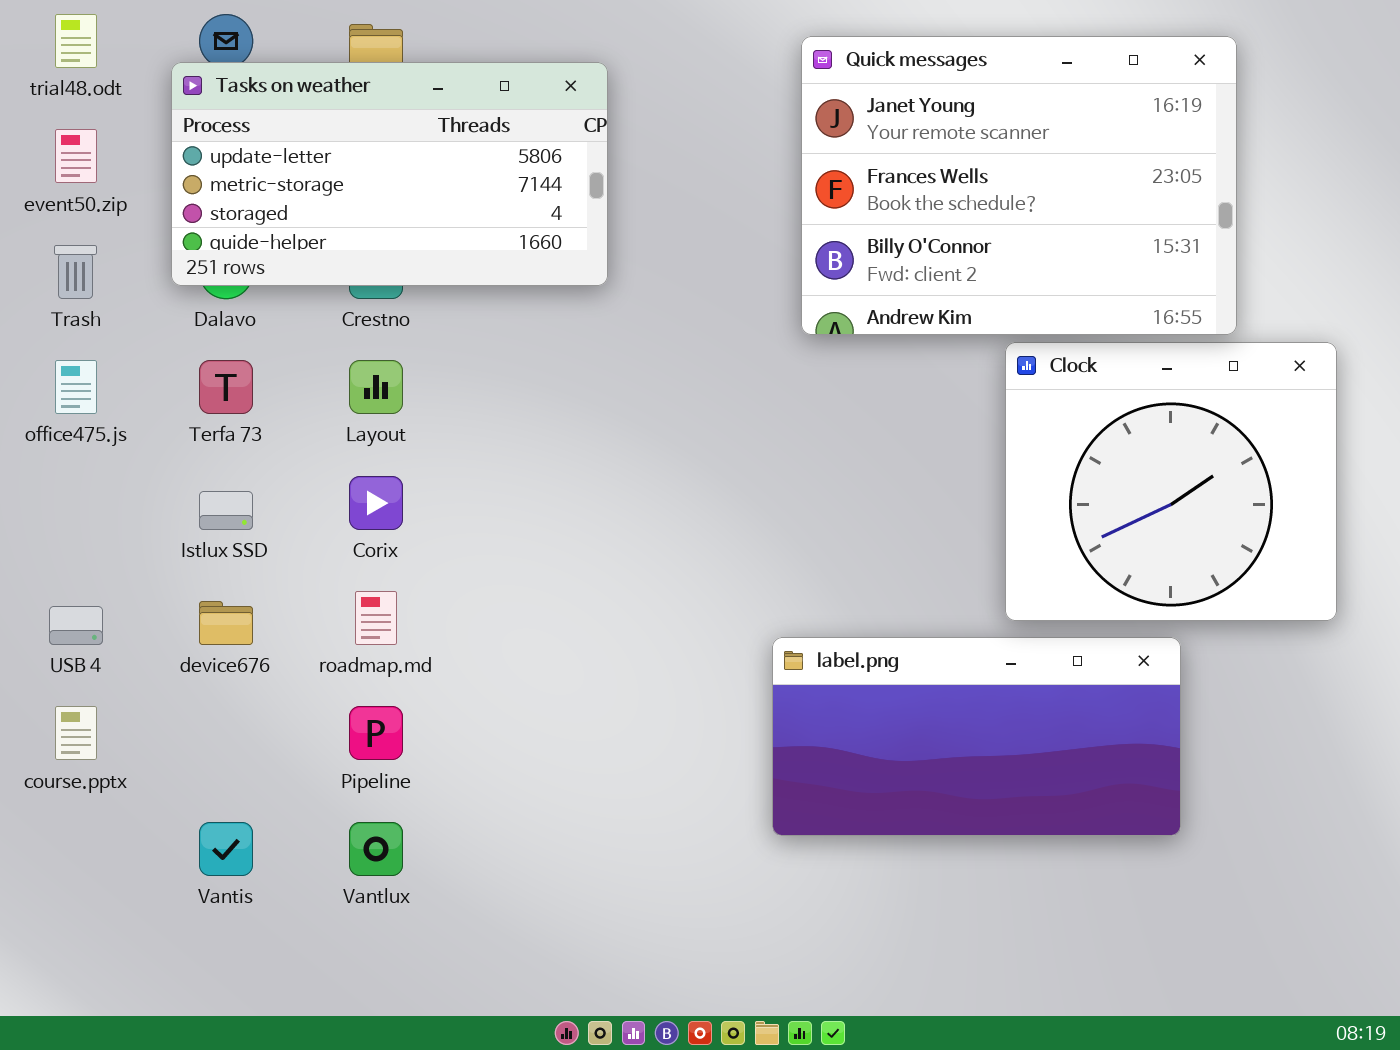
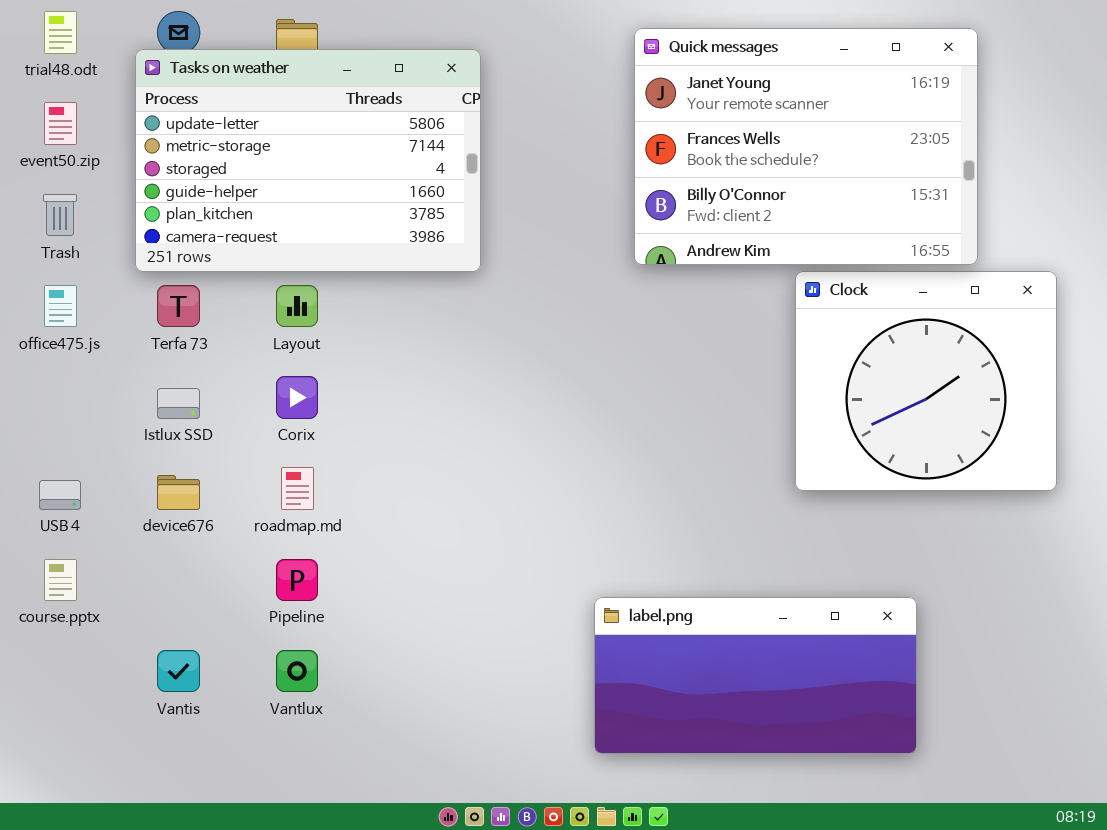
Tasks on weather: [171,62,608,286] -> [135,49,481,272], resized
label.png: [772,637,1181,836] -> [594,597,917,754], moved

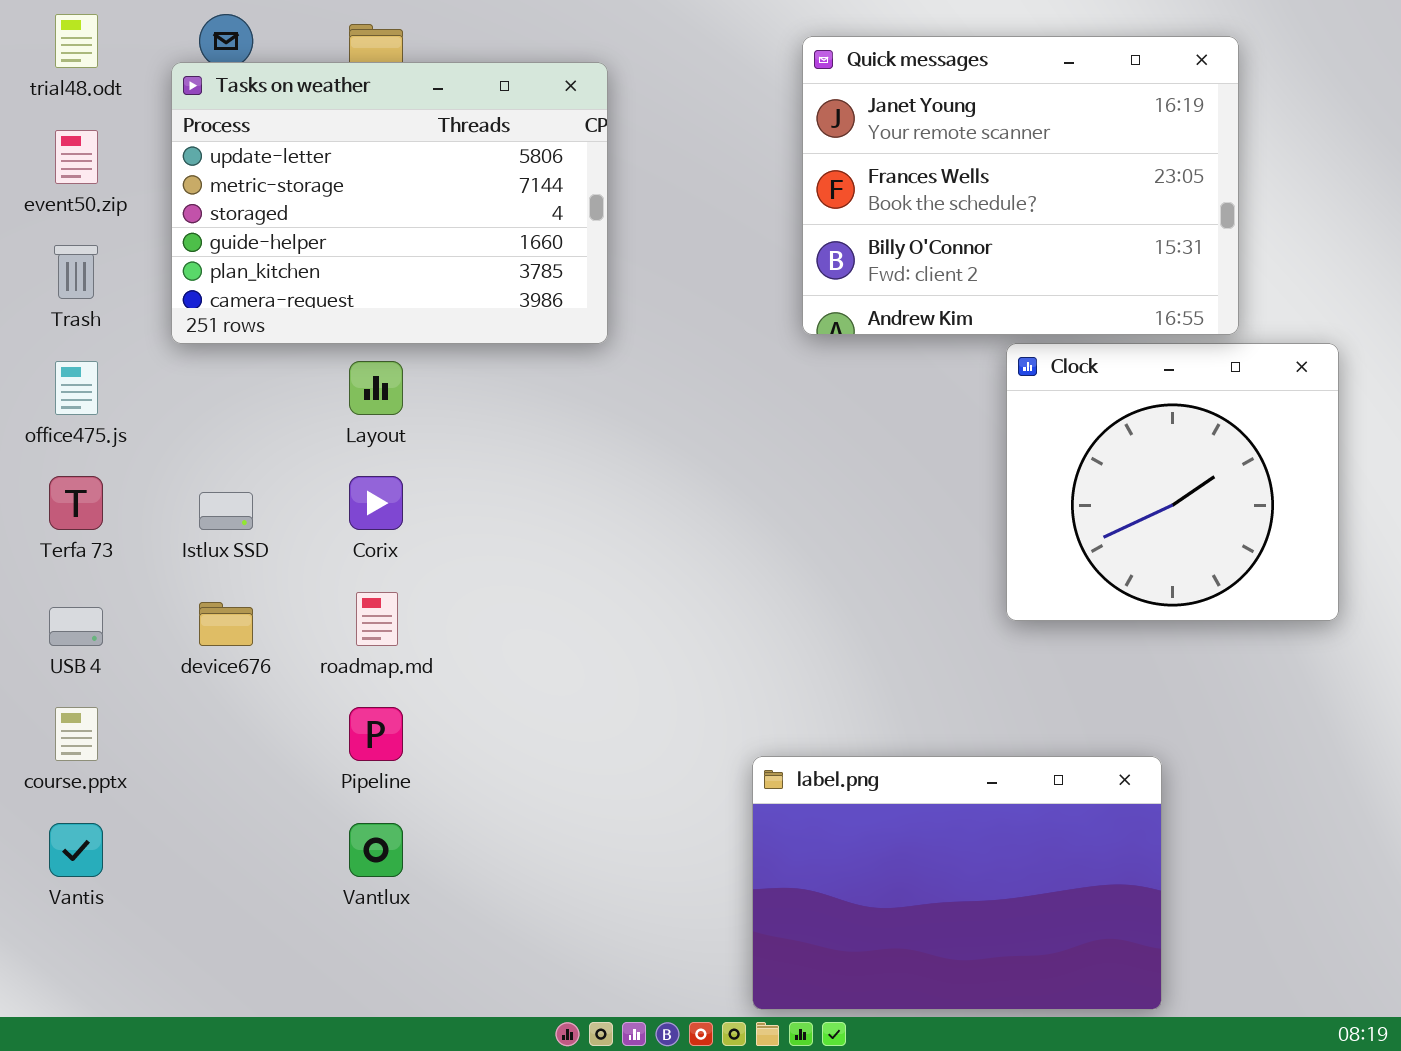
Terfa 73: [157,285,200,327] -> [49,476,103,530], moved
label.png: [594,597,917,754] -> [752,756,1162,1010], resized
Vantis: [157,650,200,692] -> [49,823,103,877], moved

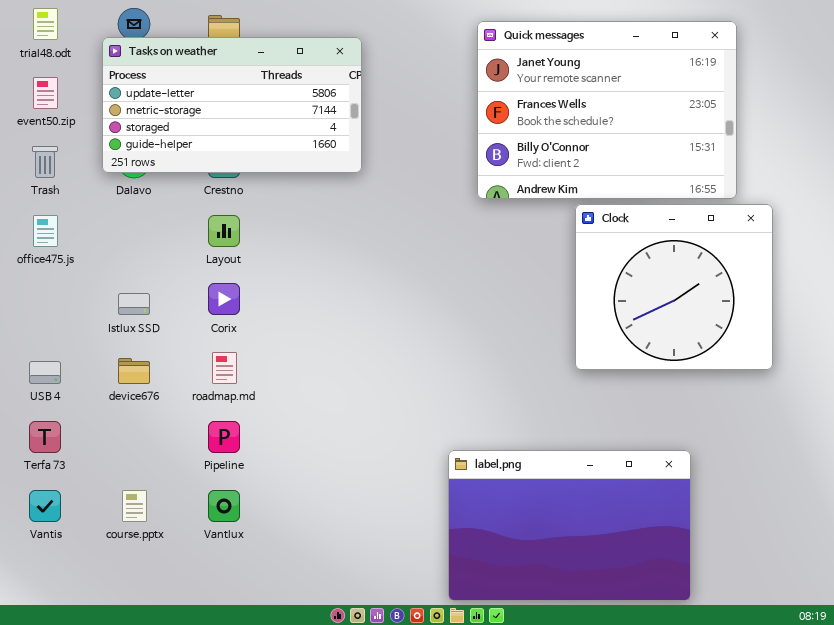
Tasks on weather: [171,62,608,344] -> [102,37,362,173], resized
Clock: [1006,343,1339,621] -> [575,204,773,370], moved
Terfa 73: [49,476,103,530] -> [29,421,61,453], moved
course.pptx: [55,707,98,761] -> [122,490,147,522], moved

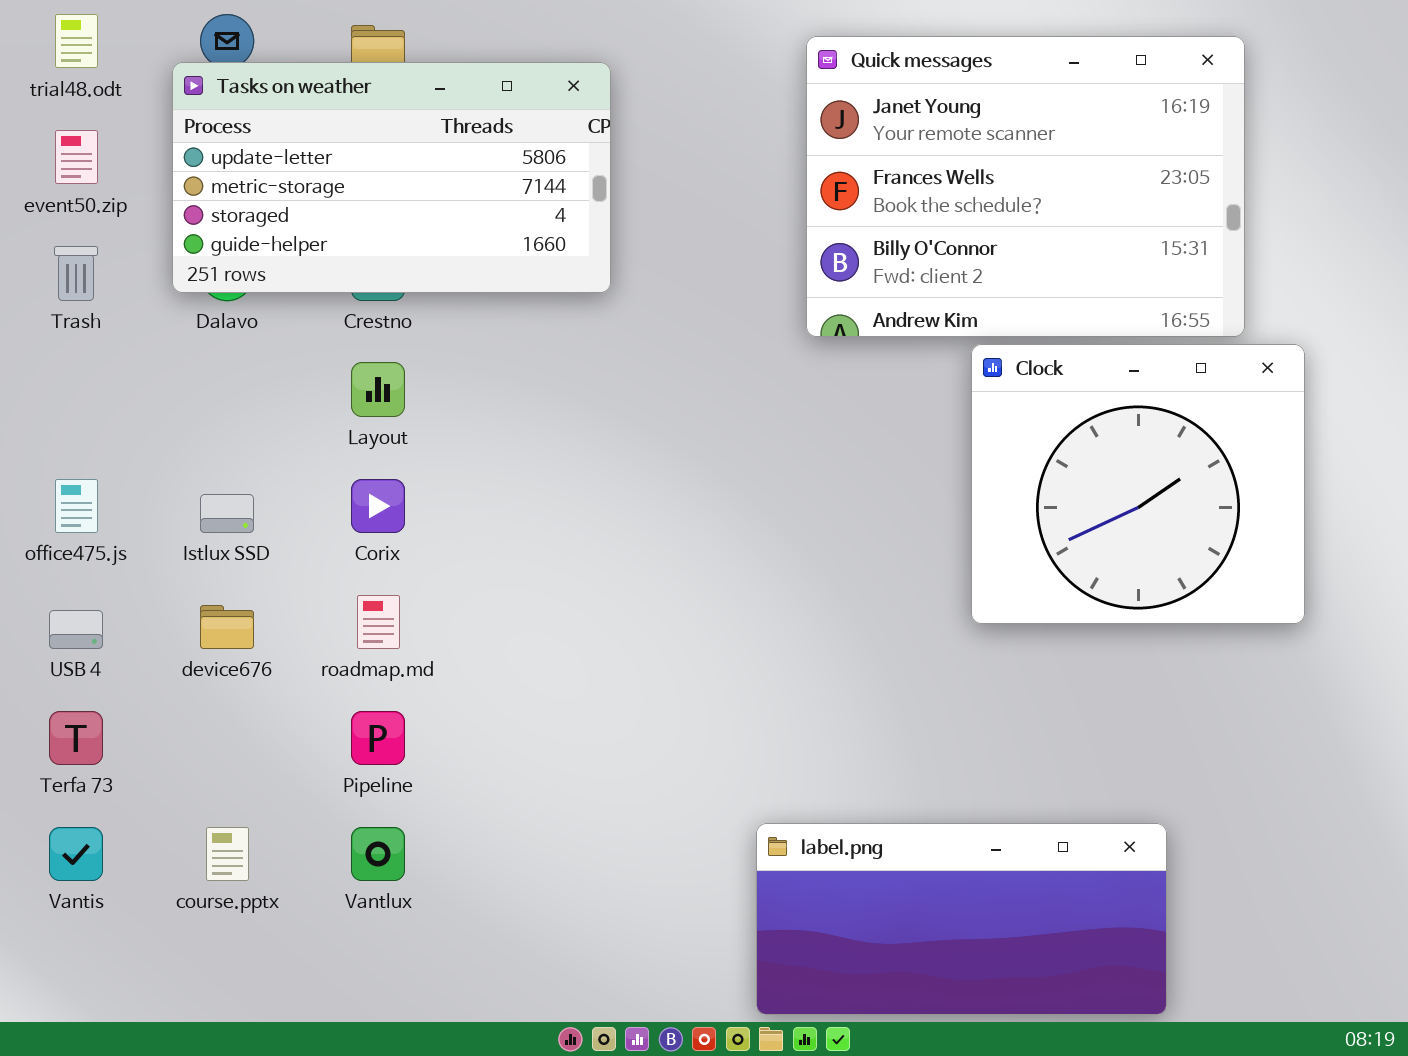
office475.js: [33,215,58,247] -> [55,479,98,533], moved
label.png: [448,450,691,601] -> [756,823,1167,1015], resized

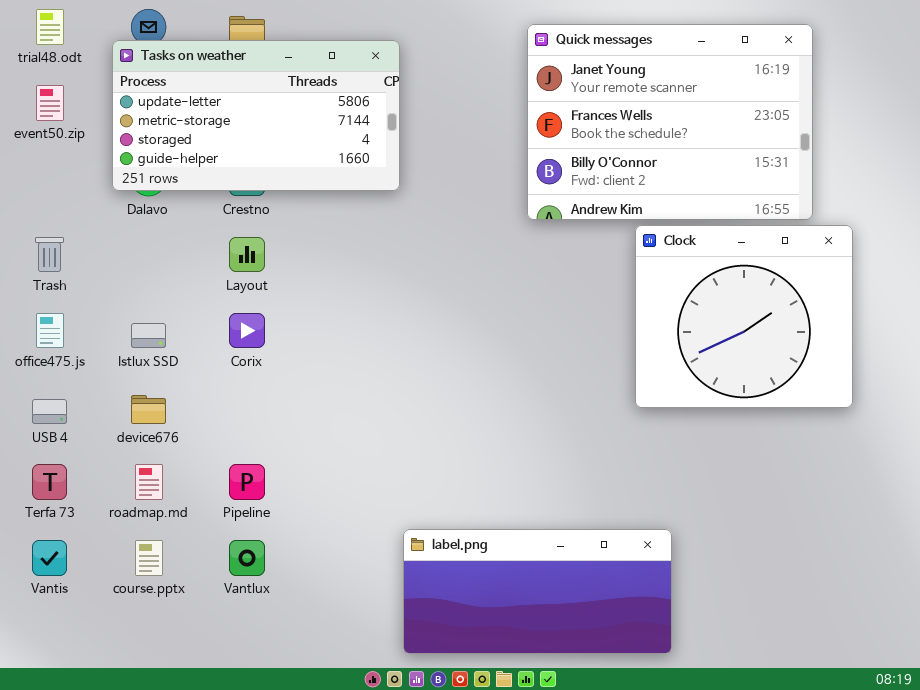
Trash: [54,246,98,301] -> [35,237,64,272], moved
roadmap.md: [357,595,400,649] -> [135,464,163,500], moved
label.png: [756,823,1167,1015] -> [403,529,672,654], moved

